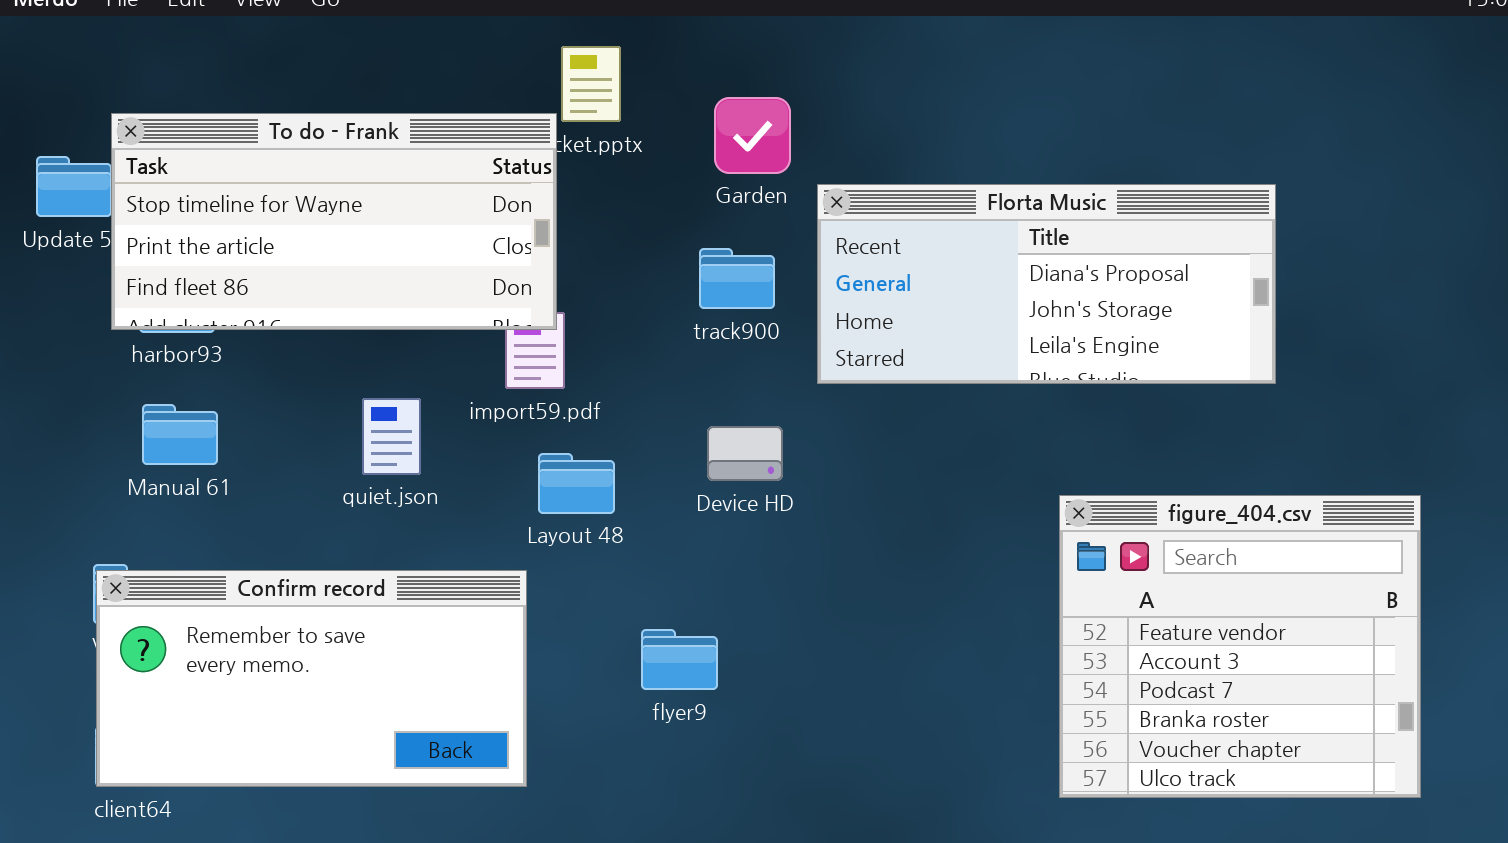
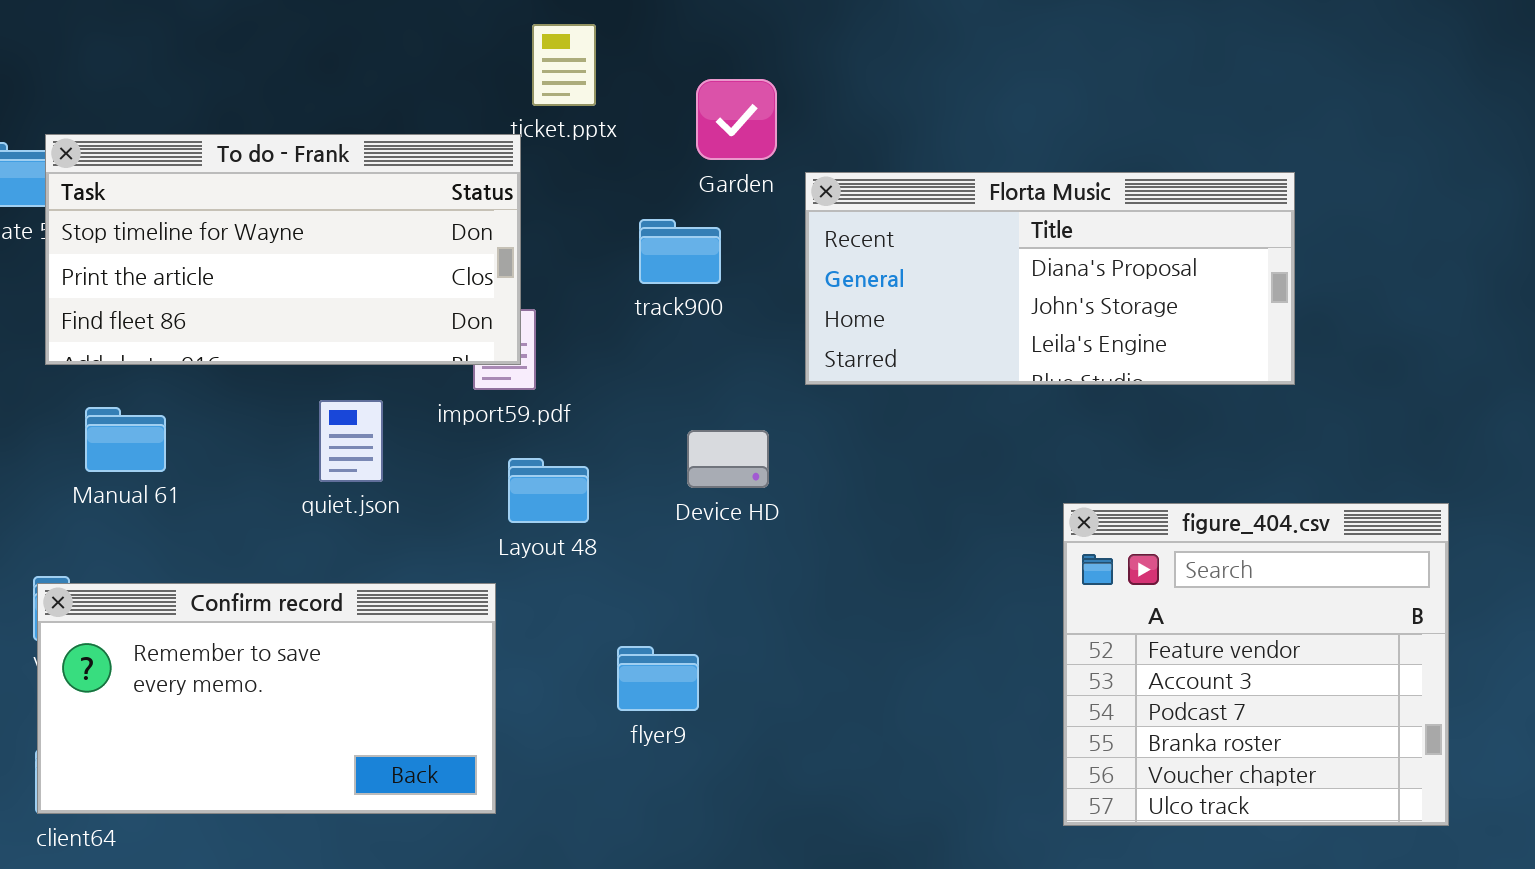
To do - Frank: [111,113,557,330] -> [45,134,521,365], moved
track900: [699,248,775,309] -> [639,219,721,284], moved

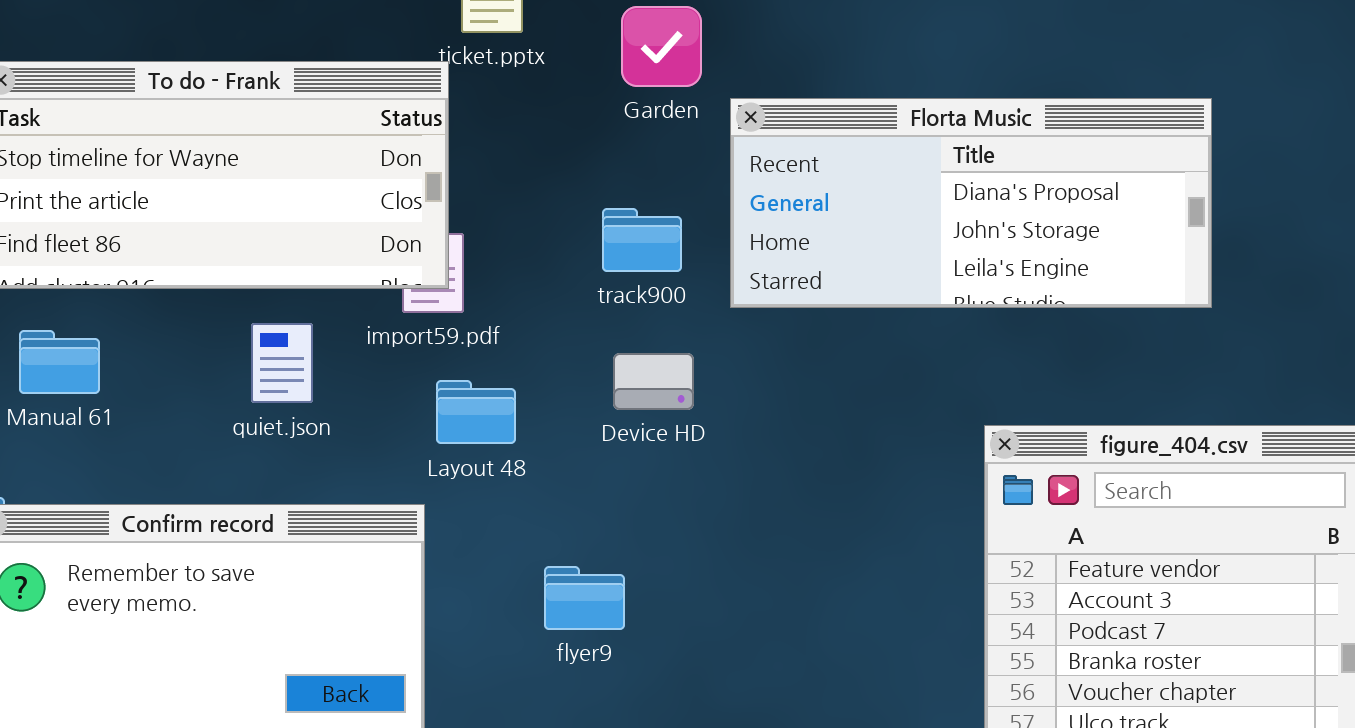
track900: [639,219,721,284] -> [602,208,682,272], moved

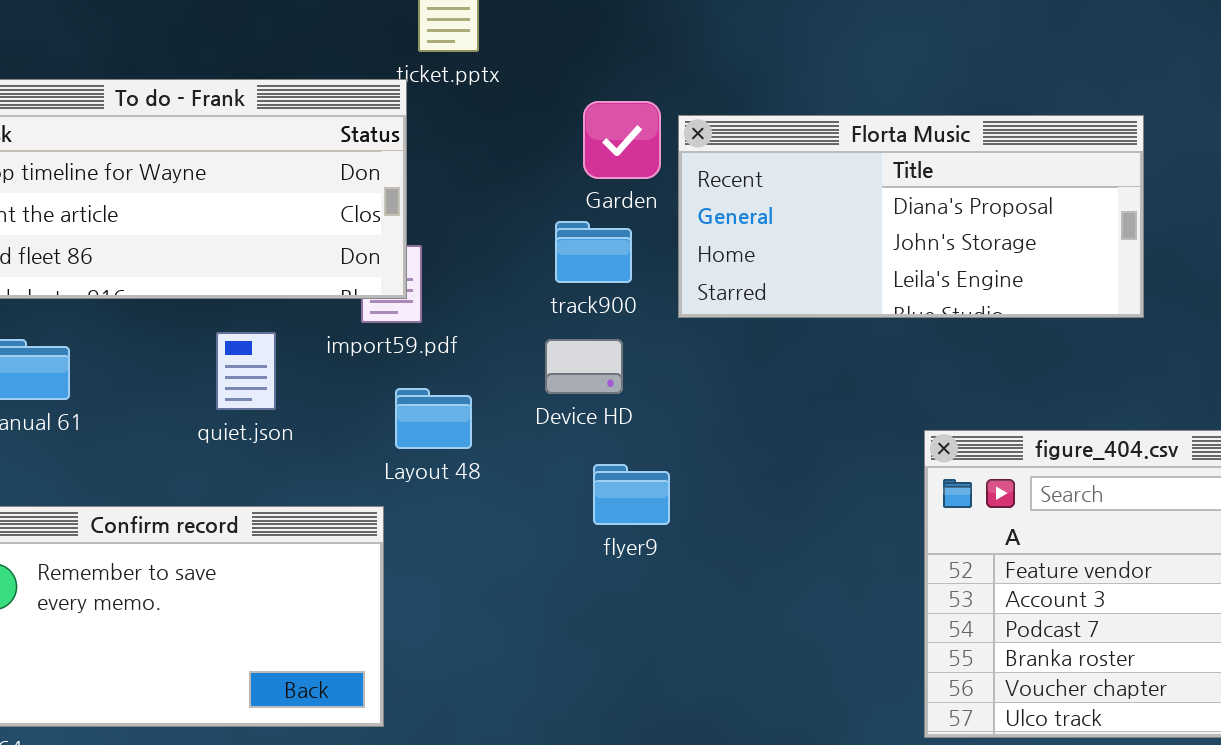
Garden: [621,6,702,87] -> [583,101,661,179], moved
Device HD: [613,353,694,410] -> [545,339,623,394], moved
flyer9: [544,566,625,630] -> [593,464,670,525], moved

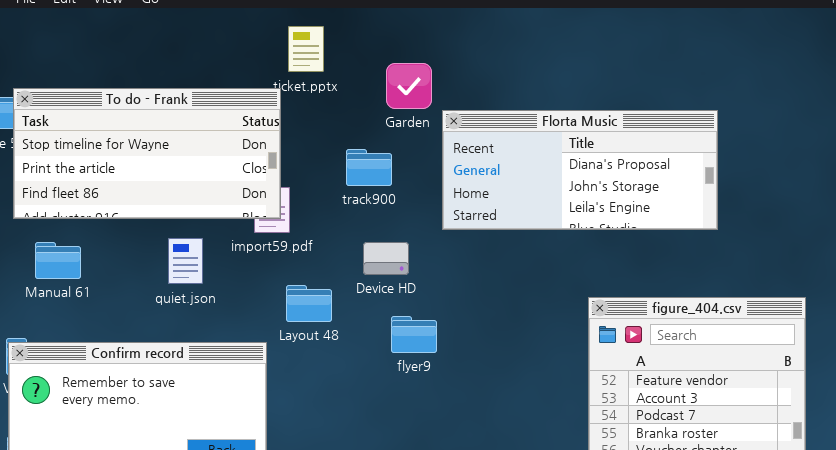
Garden: [583,101,661,179] -> [386,63,432,109], moved
track900: [555,221,632,283] -> [346,149,392,186], moved
Layout 48: [395,388,472,449] -> [286,285,332,322], moved

